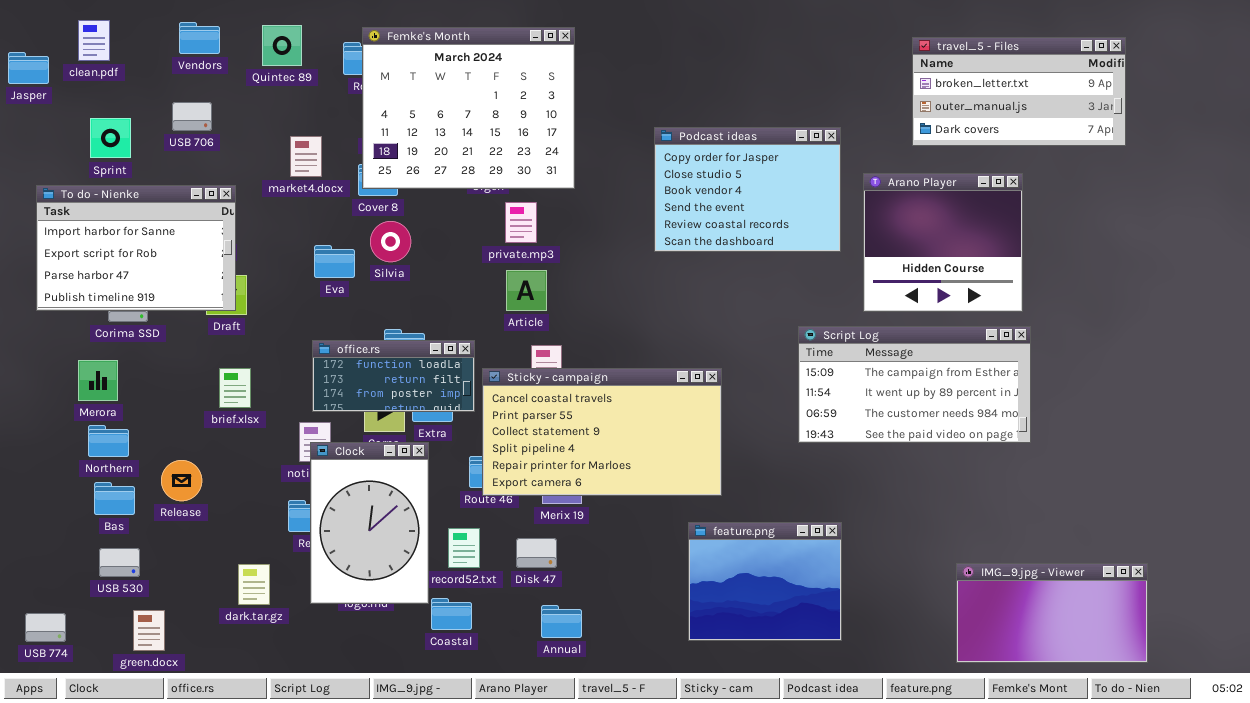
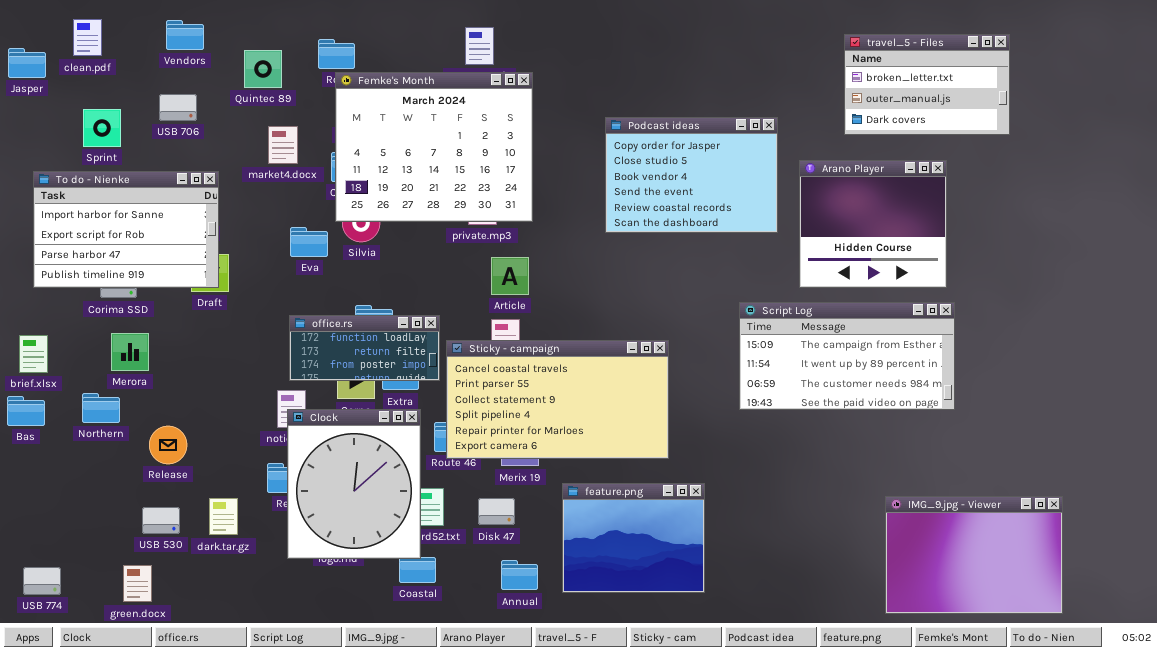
Quintec 89: [262,25,302,66] -> [244,50,282,88], moved
Femke's Month: [362,27,575,189] -> [335,72,533,222], moved
travel_5 - Files: [912,37,1126,146] -> [844,34,1010,135], resized
Article: [506,270,547,311] -> [491,257,529,295], moved
Merora: [78,360,118,401] -> [111,333,149,371], moved
brief.xlsx: [219,368,251,408] -> [19,335,48,373], moved
Clock: [310,442,429,604] -> [287,409,421,559], resized
Bas: [94,482,135,515] -> [7,396,45,426], moved
feature.png: [688,522,842,641] -> [562,483,705,593], moved
USB 530: [99,548,140,577] -> [142,507,180,534], moved
IMG_9.jpg - Viewer: [956,563,1148,663] -> [885,496,1063,614], resized
dark.tar.gz: [238,564,270,605] -> [209,498,238,535], moved

